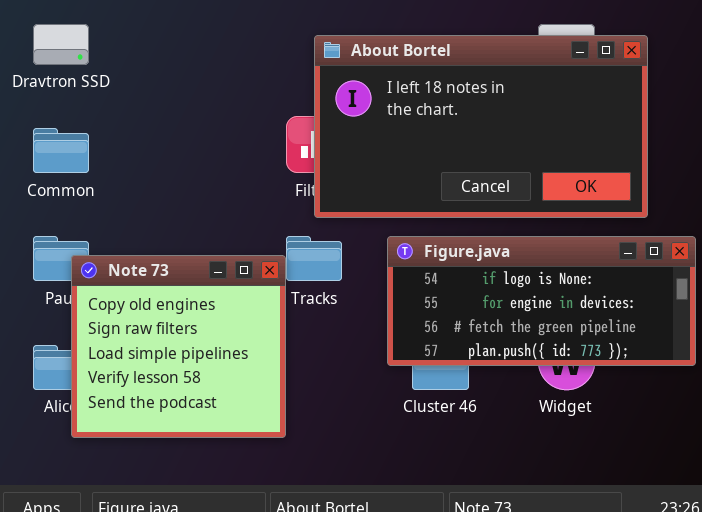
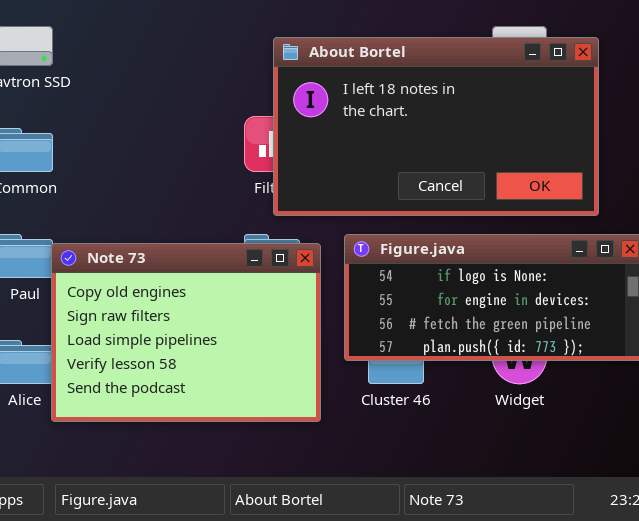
Note 73: [71,255,286,438] -> [51,243,321,422], moved, resized

